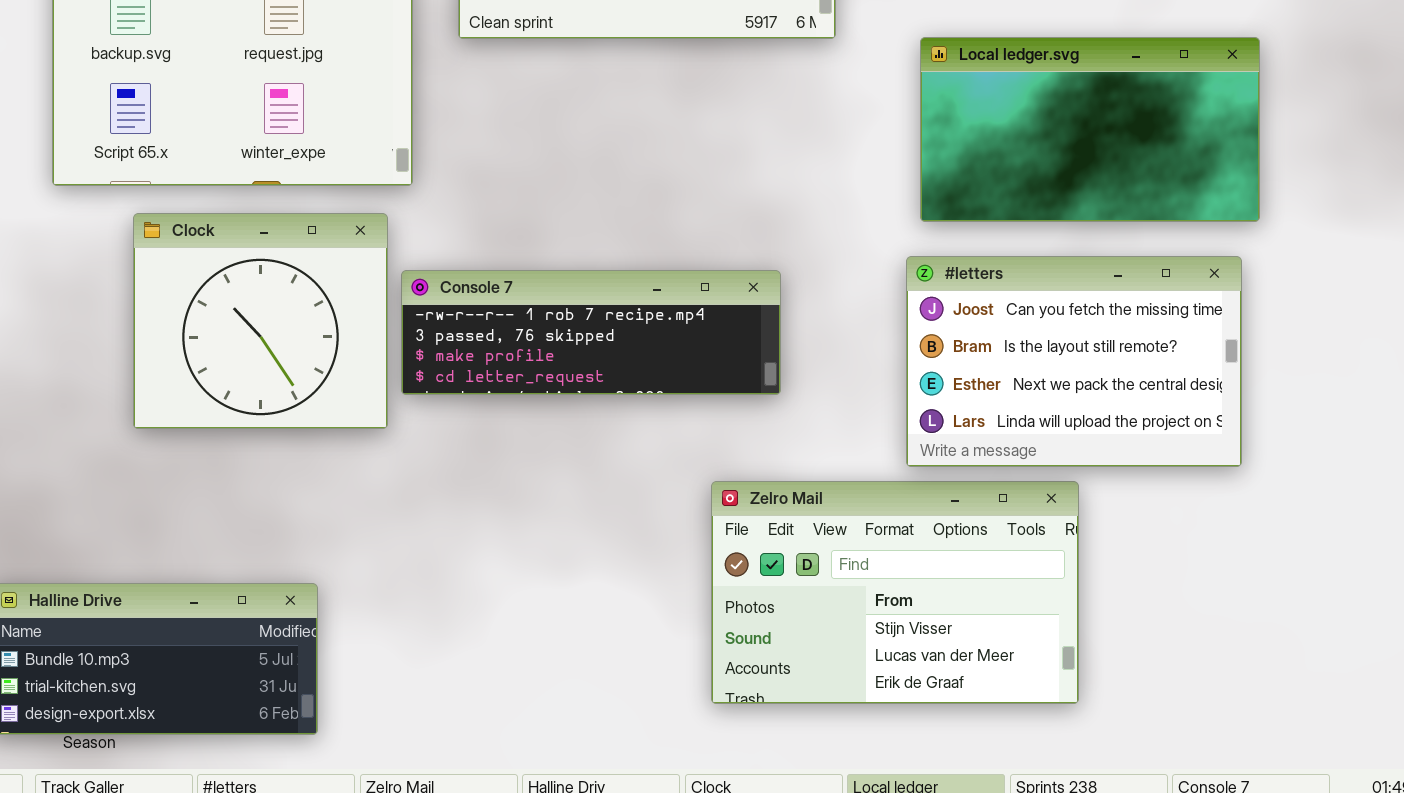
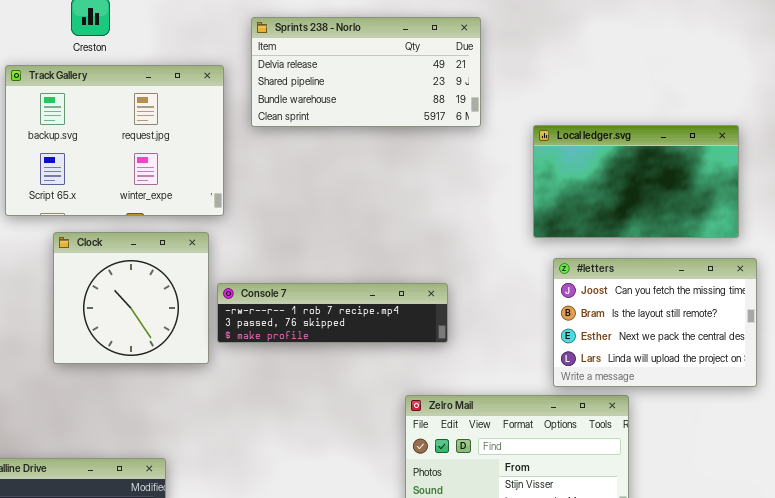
#letters: [906,256,1242,467] -> [553,258,757,387], moved
Console 7: [401,270,781,395] -> [217,283,448,343], resized

